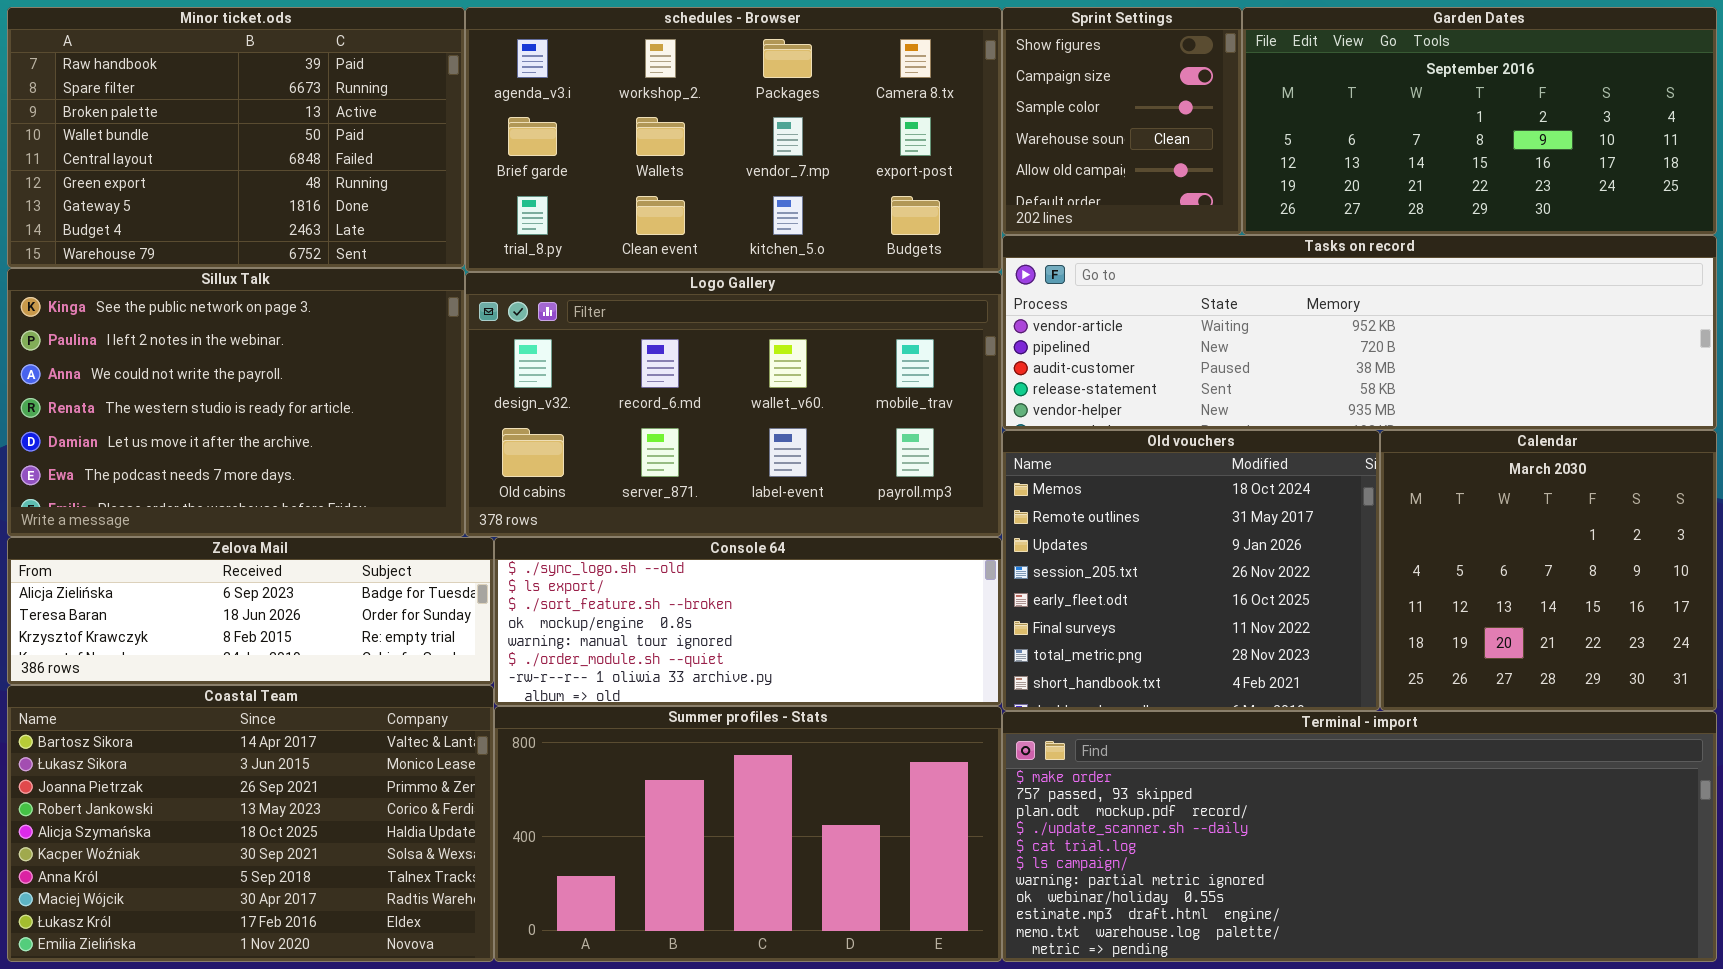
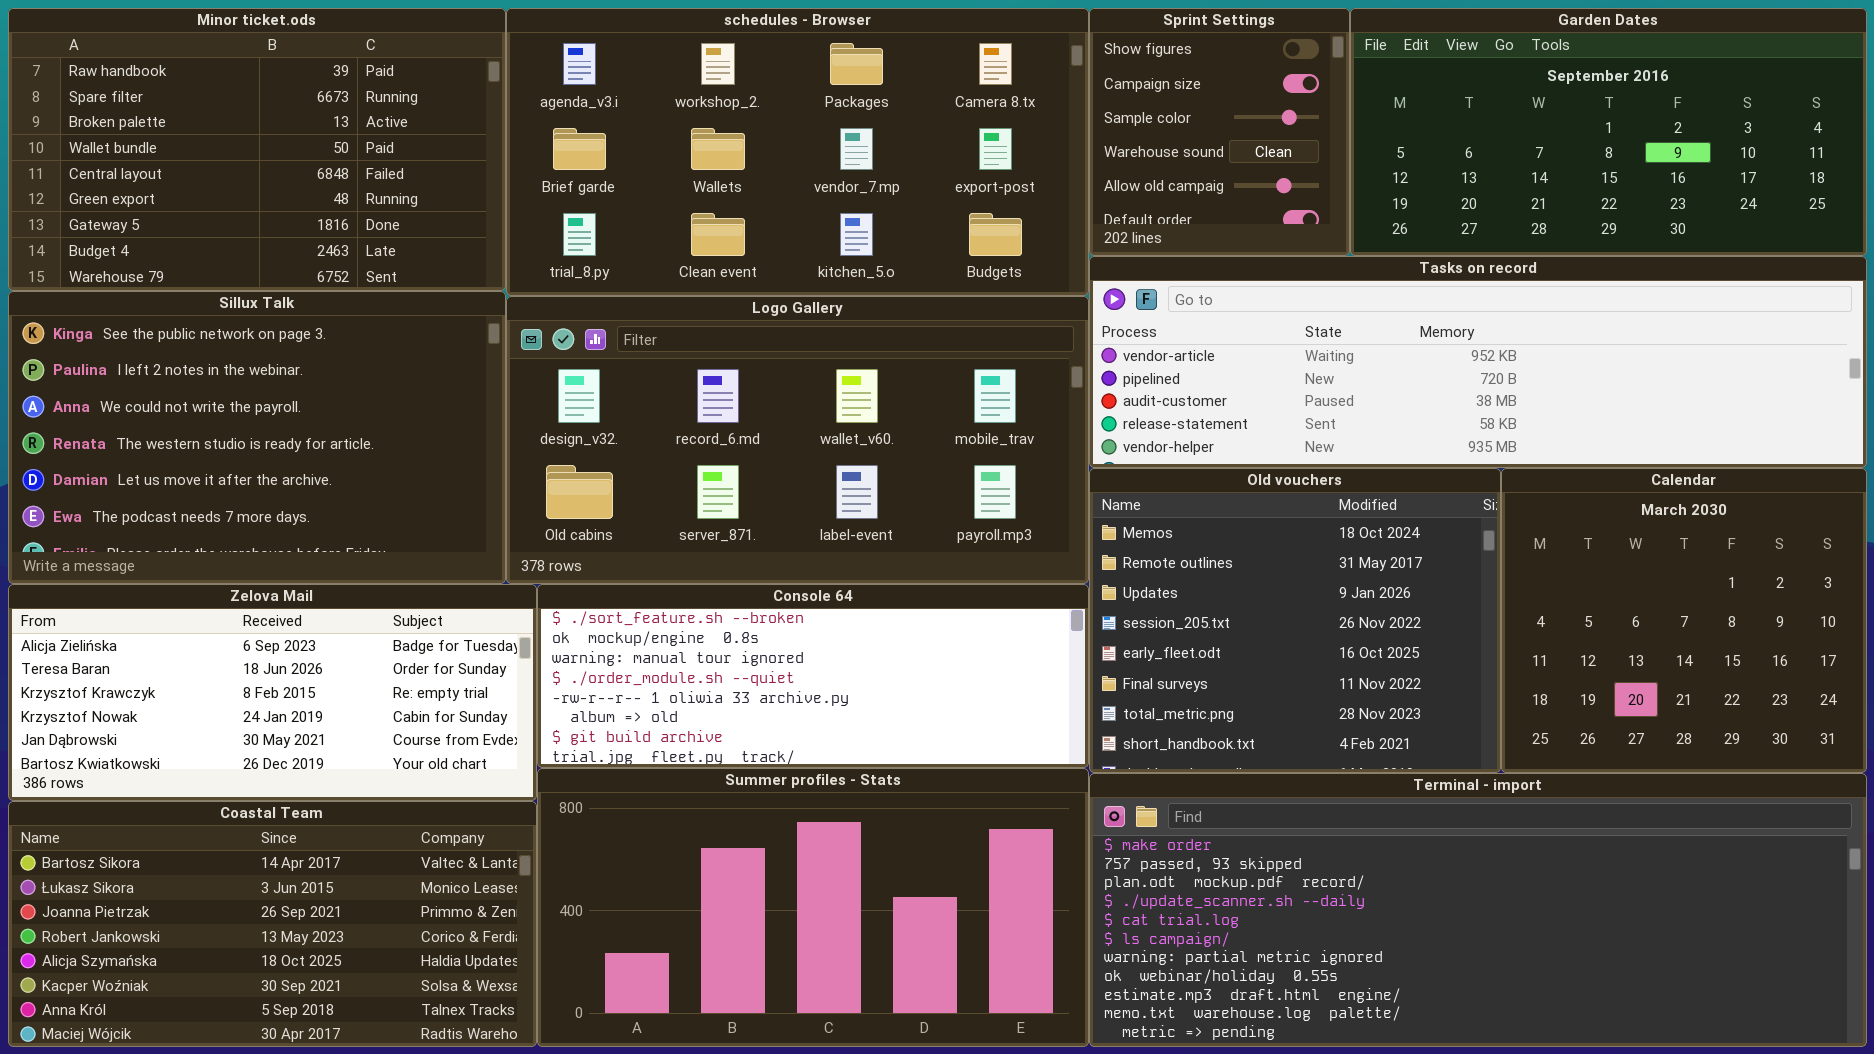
Zelova Mail: [7,537,494,685] -> [8,584,537,801], resized
Console 64: [494,537,1002,706] -> [537,584,1089,768], scrolled down 2 rows
Coastal Team: [7,685,494,962] -> [8,801,537,1047], resized

